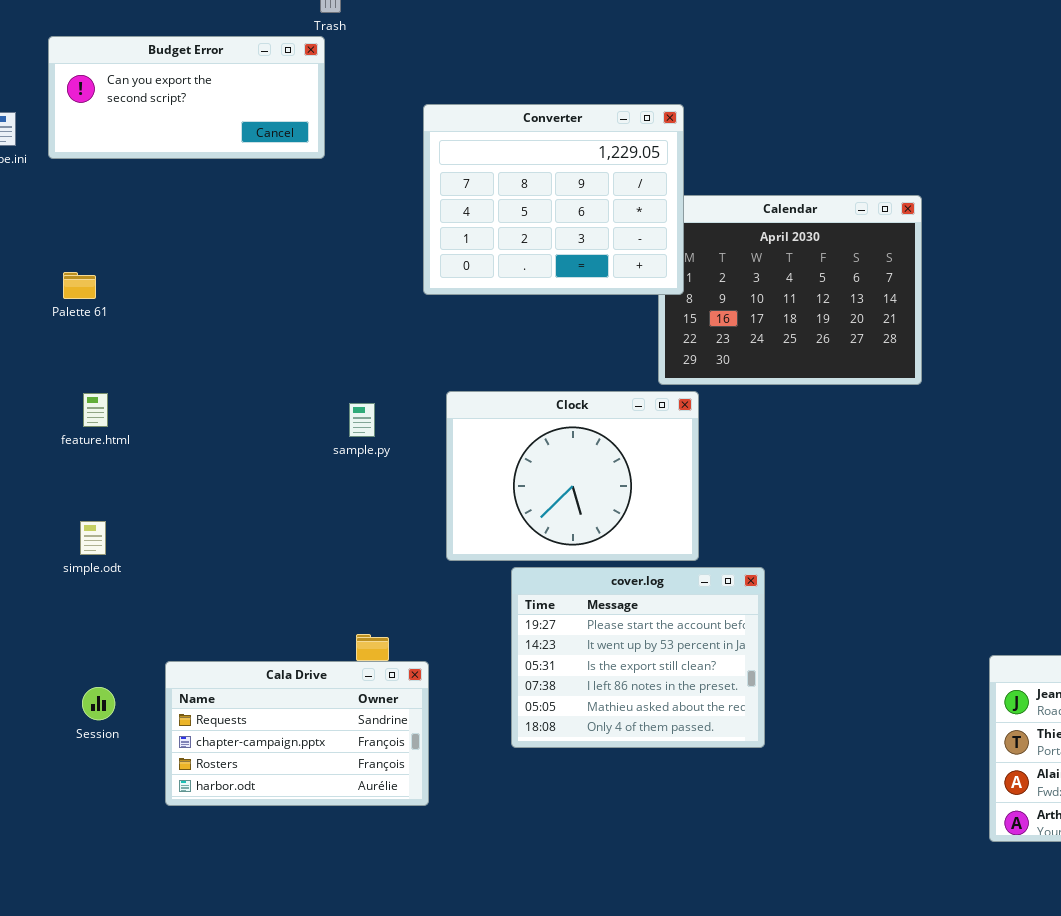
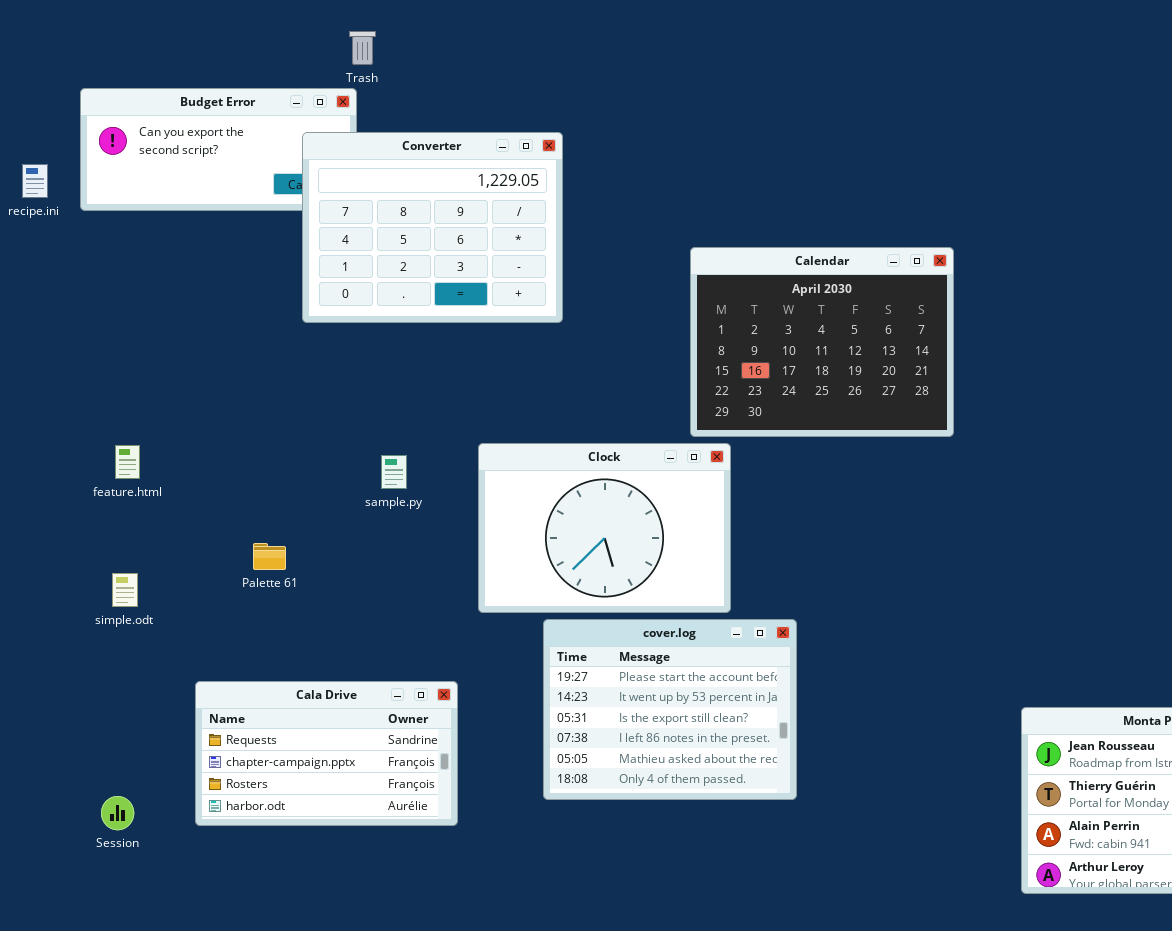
Converter: [423,104,684,295] -> [302,132,563,323], moved
Palette 61: [63,272,96,299] -> [253,543,286,570], moved
Cala Drive: [165,661,429,806] -> [195,681,458,826], moved
Session: [82,687,115,720] -> [101,796,134,830], moved

